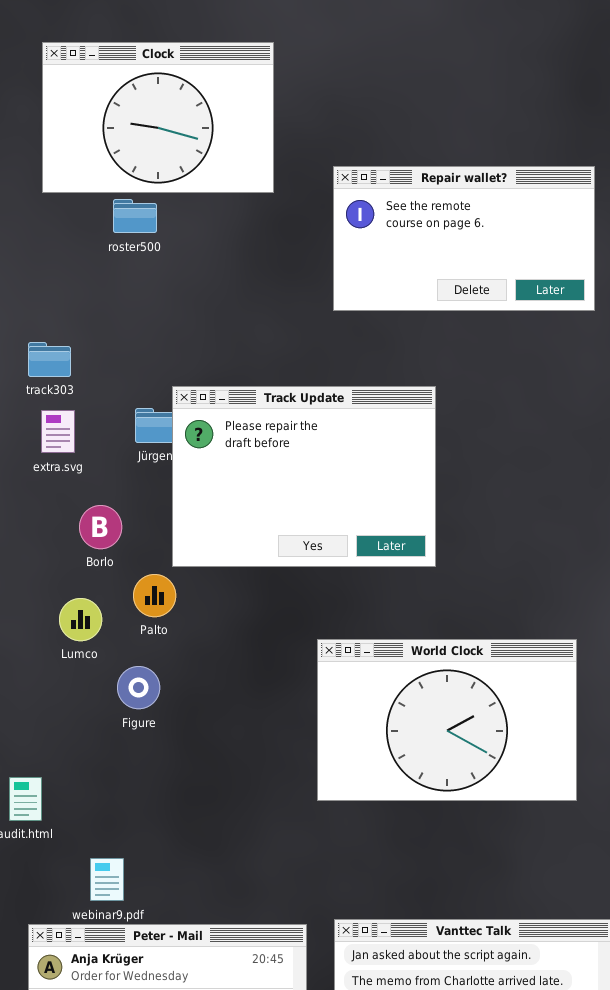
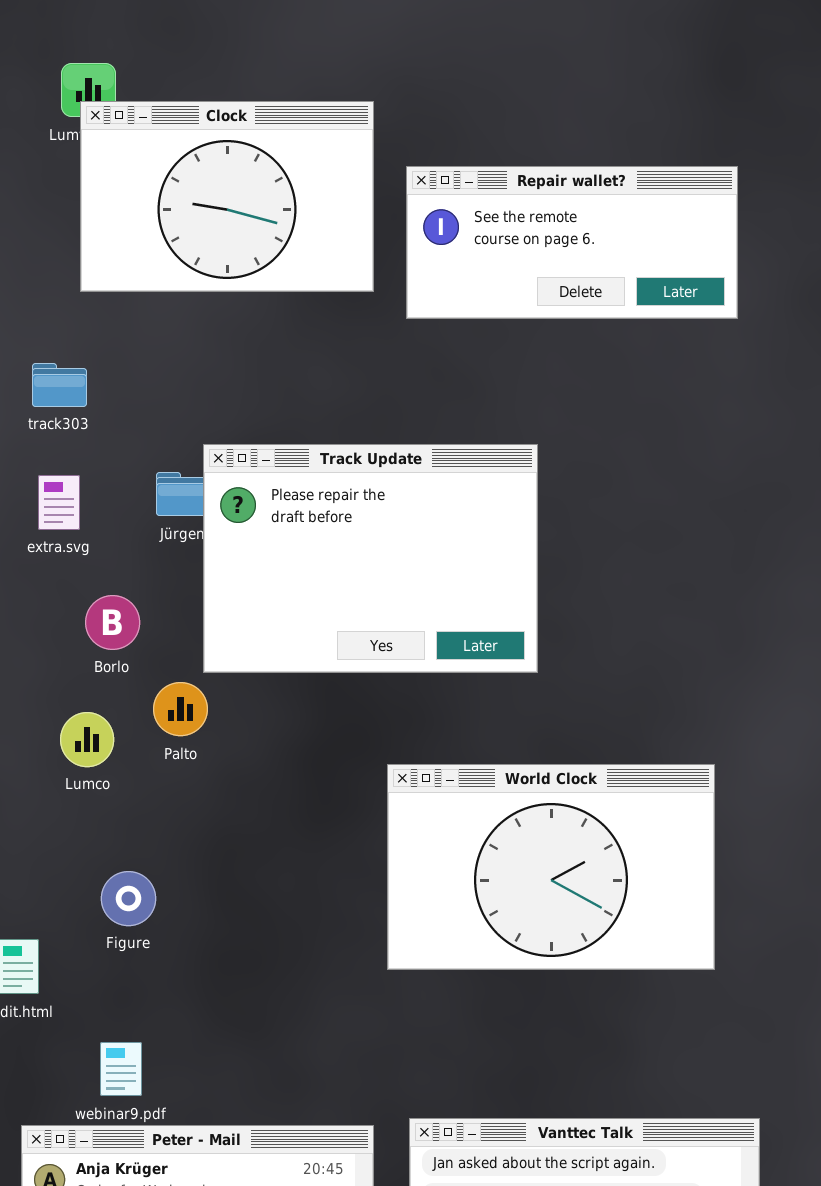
Clock: [42,42,274,193] -> [80,101,374,292], moved
Repair wallet?: [333,166,595,311] -> [406,166,738,319], resized
track303: [28,342,71,377] -> [32,363,87,407], moved
Figure: [117,666,160,709] -> [101,871,156,926], moved

